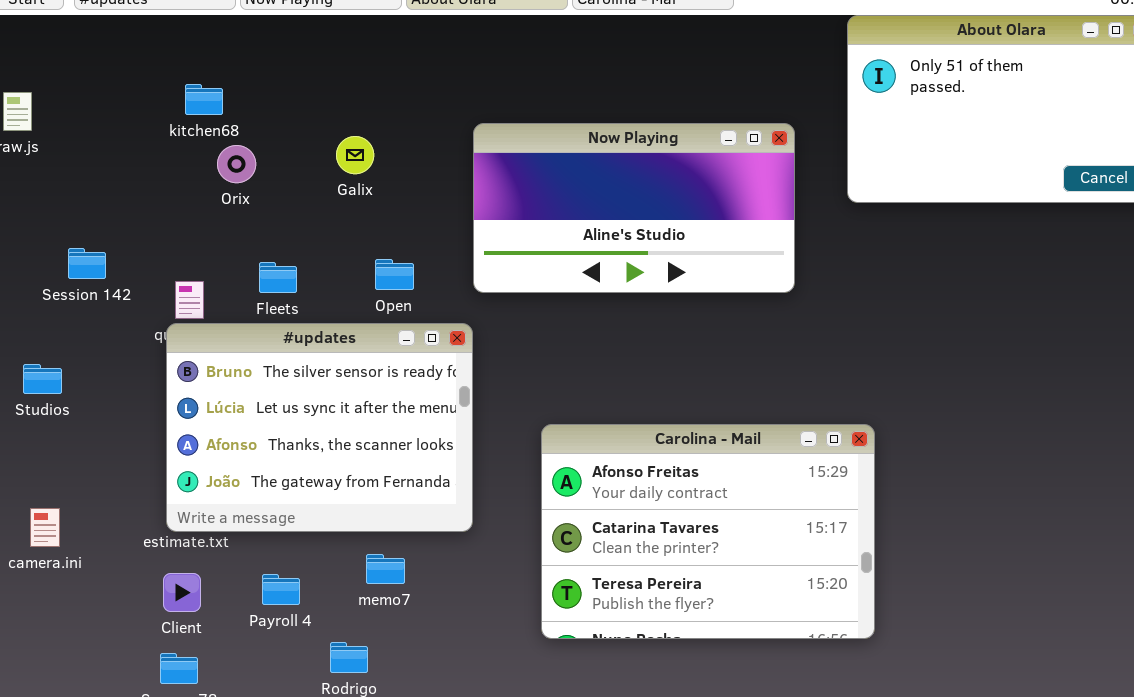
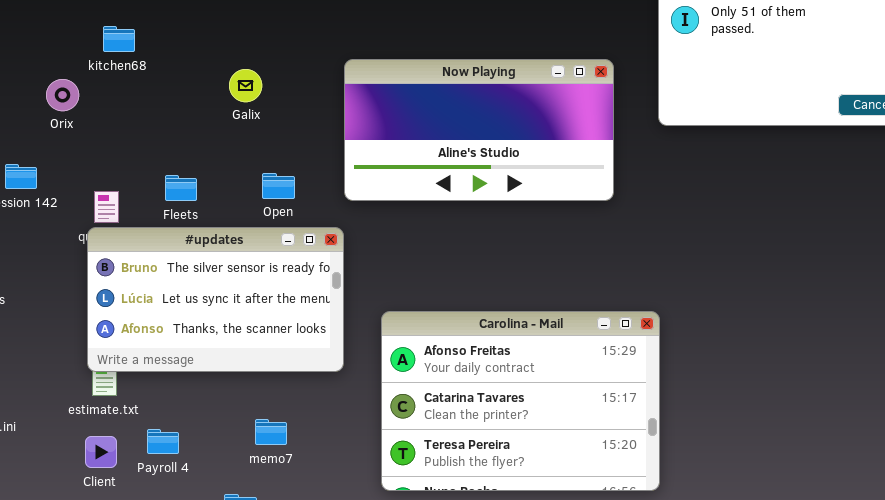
Orix: [217,145,256,183] -> [46,79,79,111], moved
#updates: [166,323,473,532] -> [87,227,344,372], resized
Carolina - Mail: [541,424,875,639] -> [381,311,660,491], moved
Payroll 4: [262,574,300,605] -> [147,429,179,454], moved

